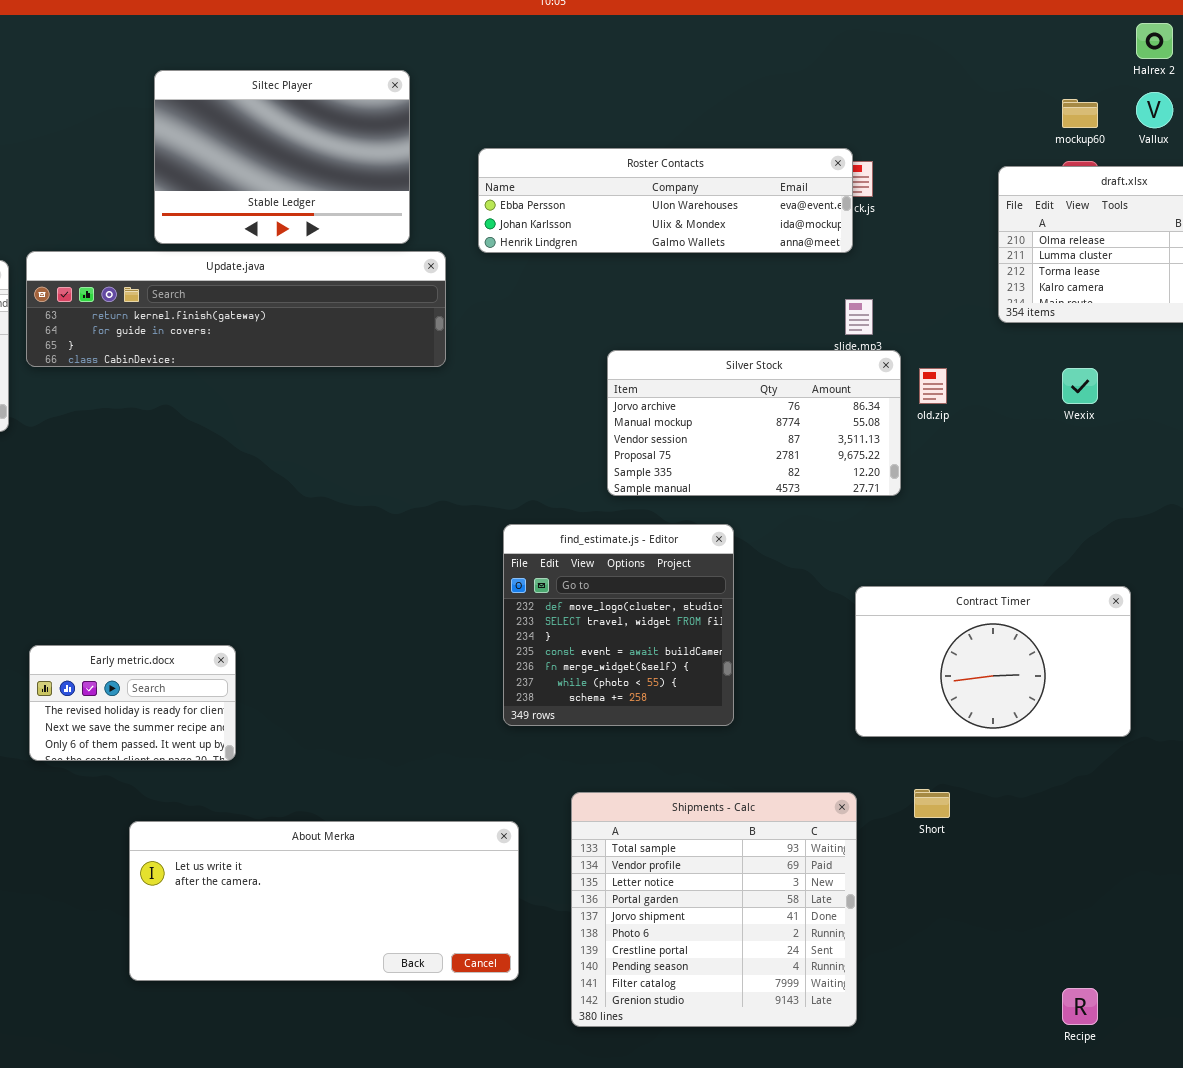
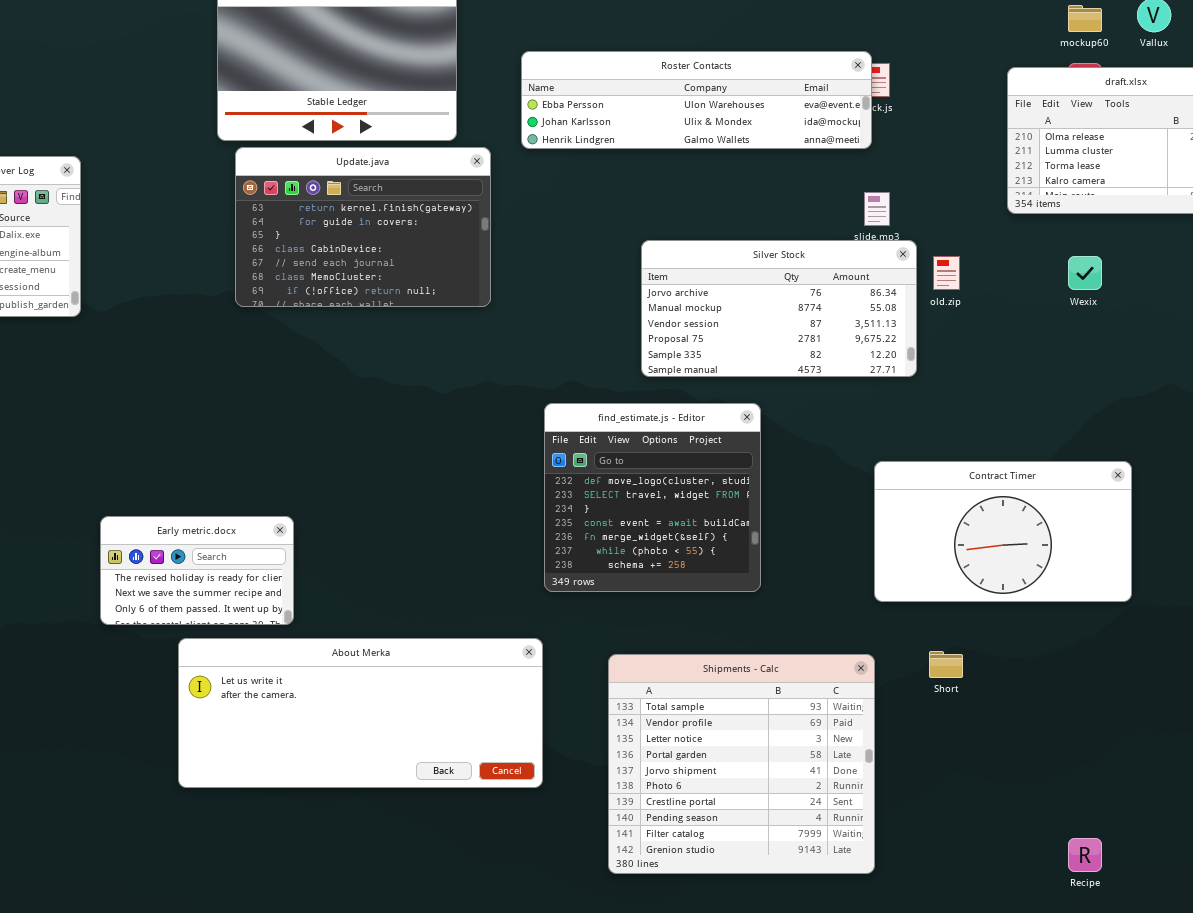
Update.java: [26,251,446,367] -> [235,147,491,307], resized
About Merka: [129,821,519,981] -> [178,638,543,788], moved

